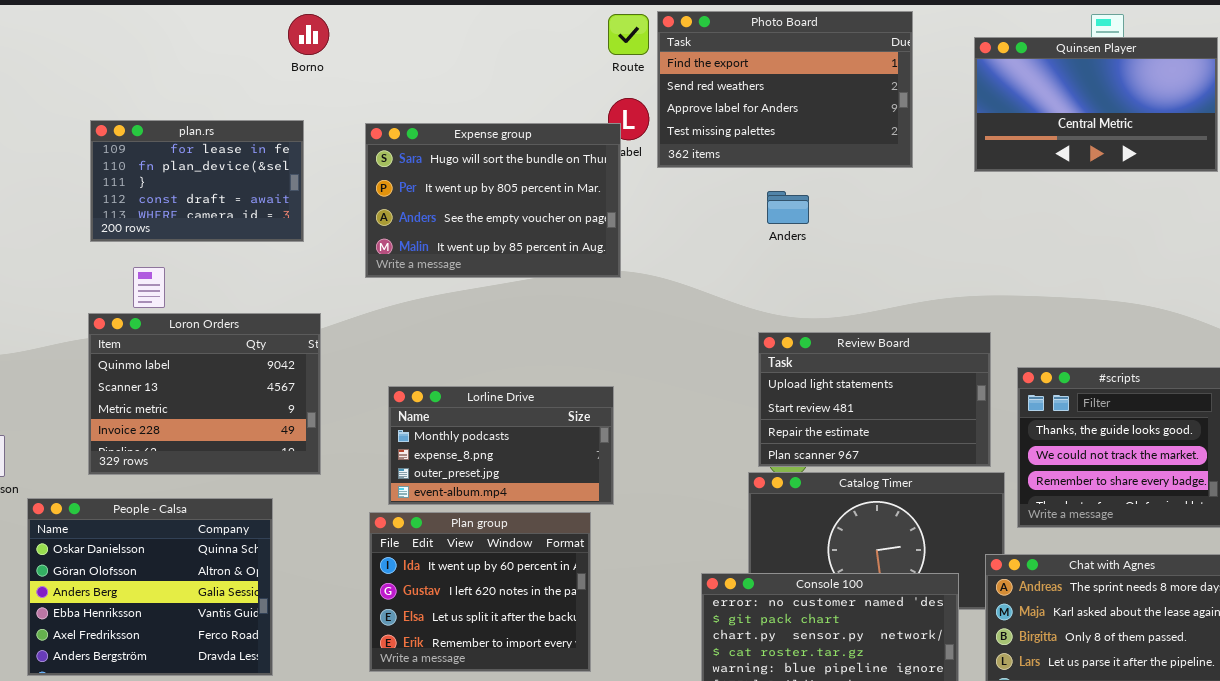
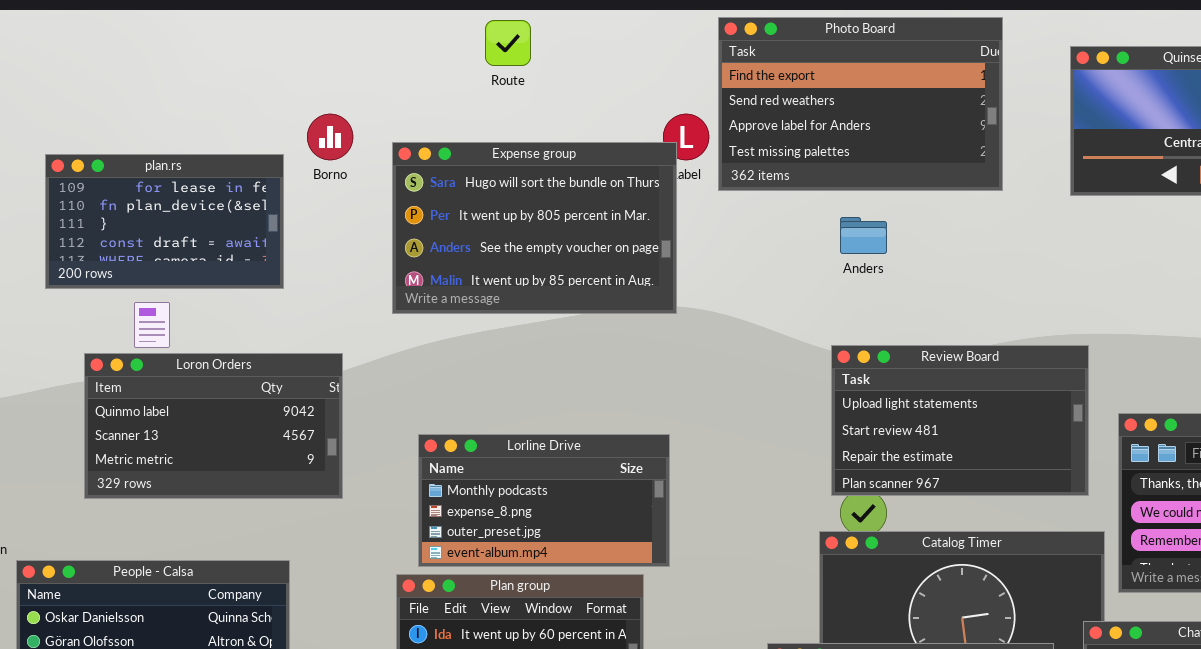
Borno: [288,14,329,55] -> [307,114,353,160], moved
Route: [608,14,649,55] -> [485,20,531,66], moved
plan.rs: [90,120,304,242] -> [45,154,284,289], moved
Loron Orders: [88,313,321,475] -> [84,353,343,499], resized
Review Board: [758,332,991,467] -> [831,345,1089,496], moved

